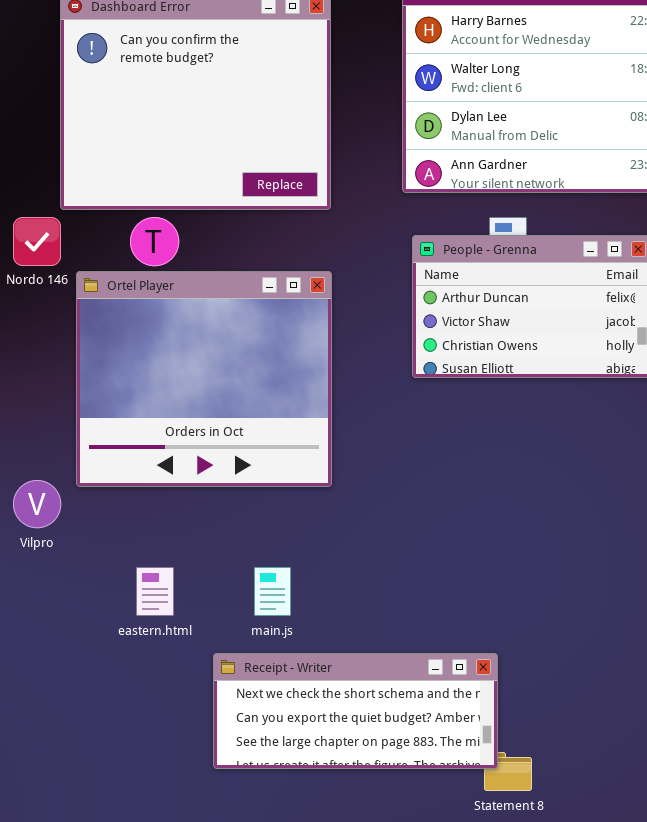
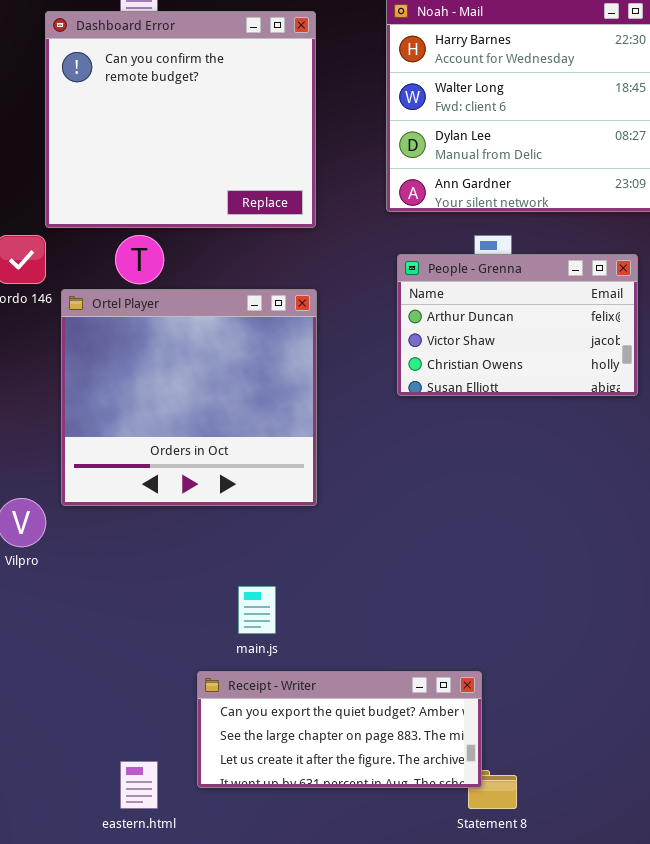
eastern.html: [136,567,174,616] -> [120,761,158,809], moved
Receipt - Writer: [213,653,498,769] -> [197,671,482,788], scrolled down 1 row

